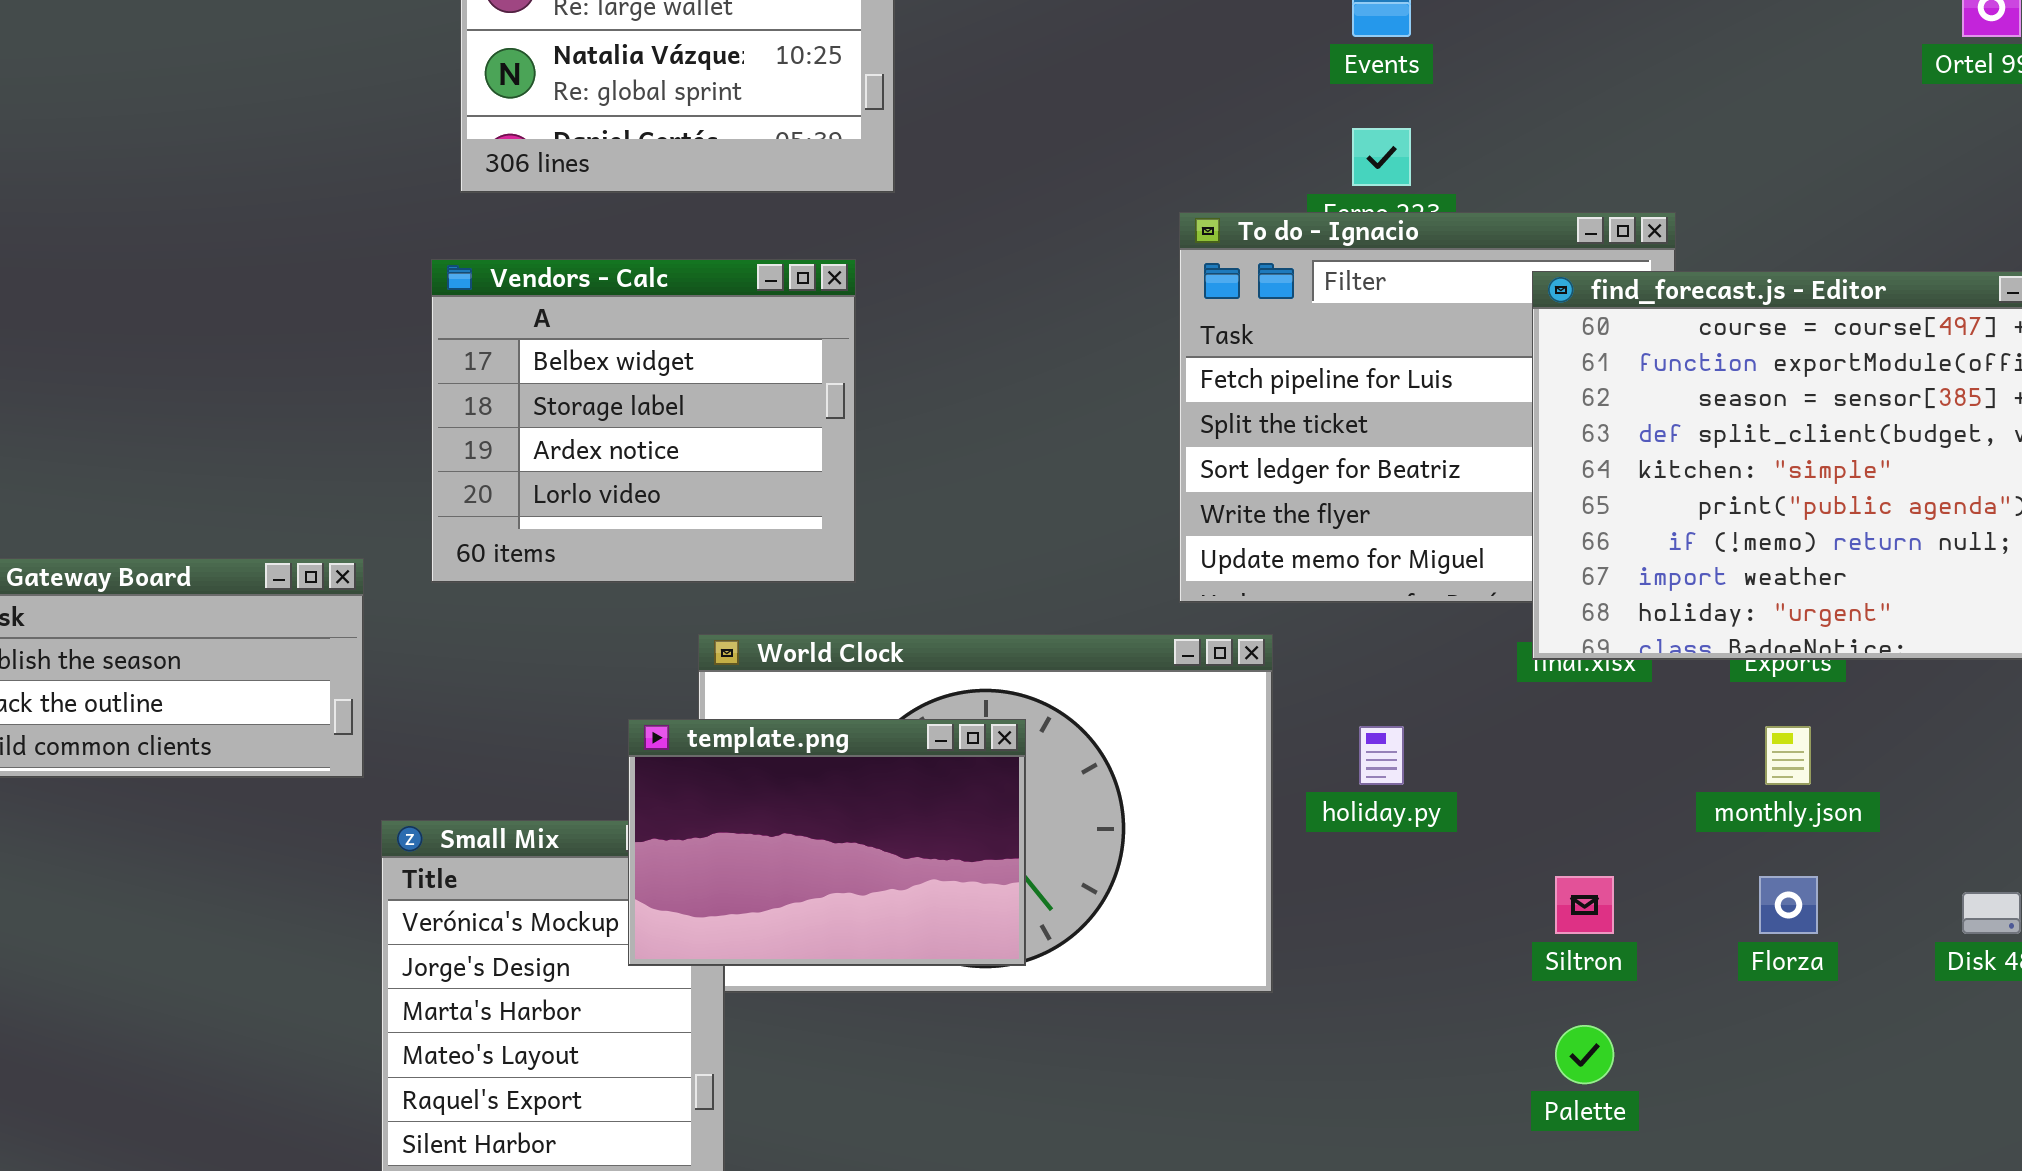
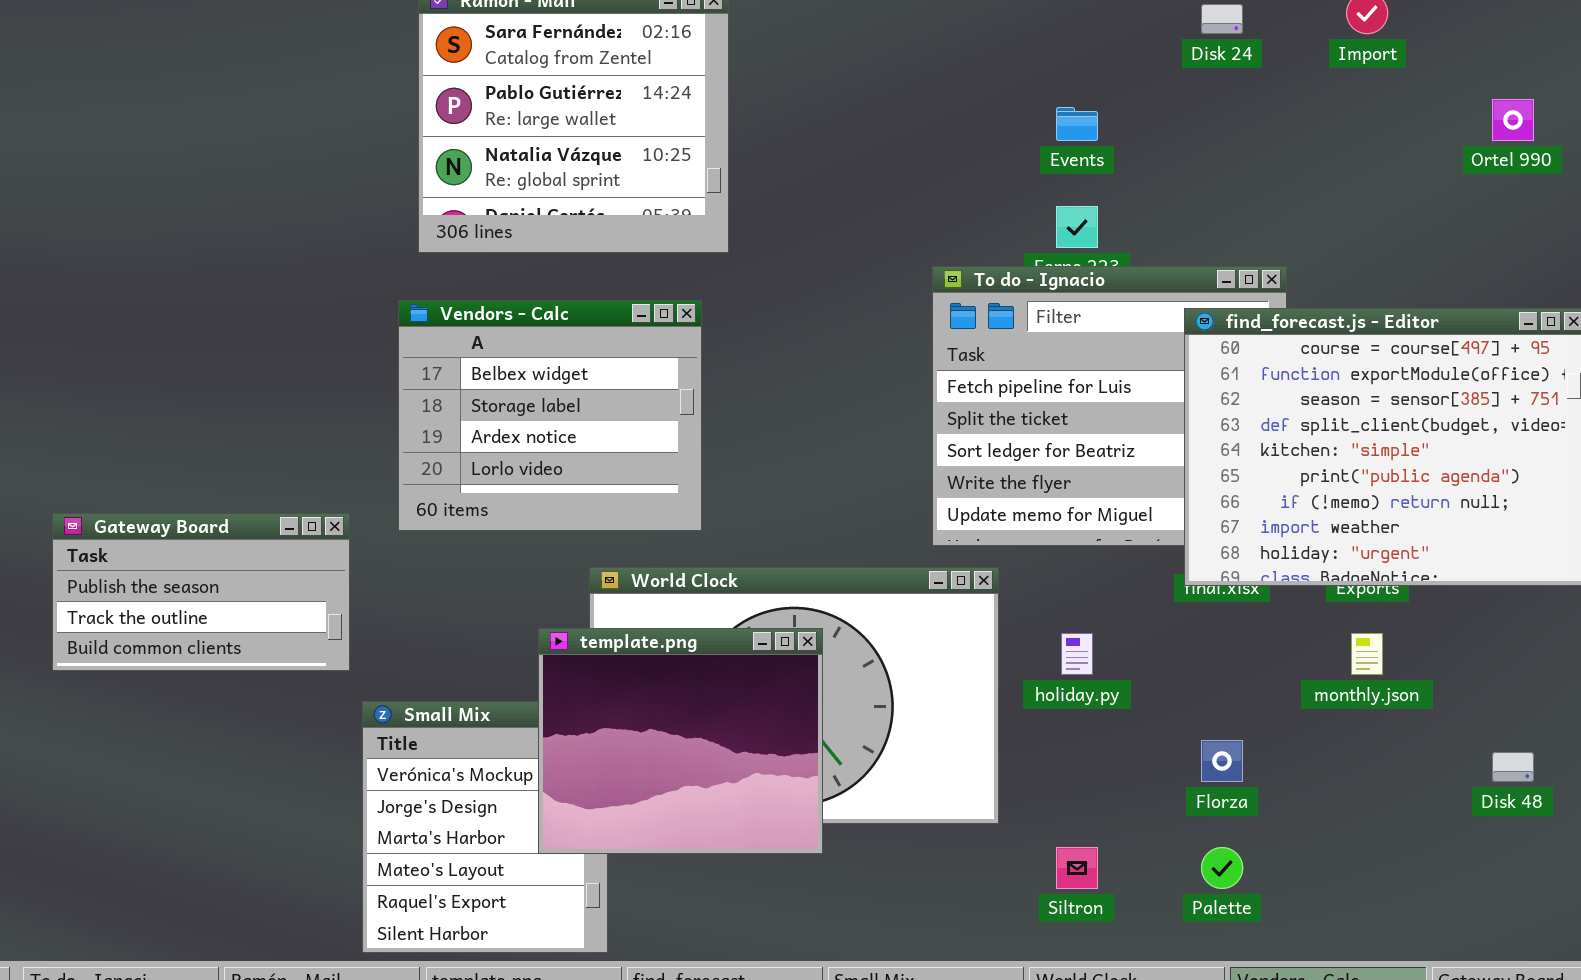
template.png: [628,719,1026,966] -> [538,628,823,854], resized
Siltron: [1555,876,1614,934] -> [1056,847,1098,889], moved
Florza: [1759,876,1818,934] -> [1201,740,1243,782], moved

